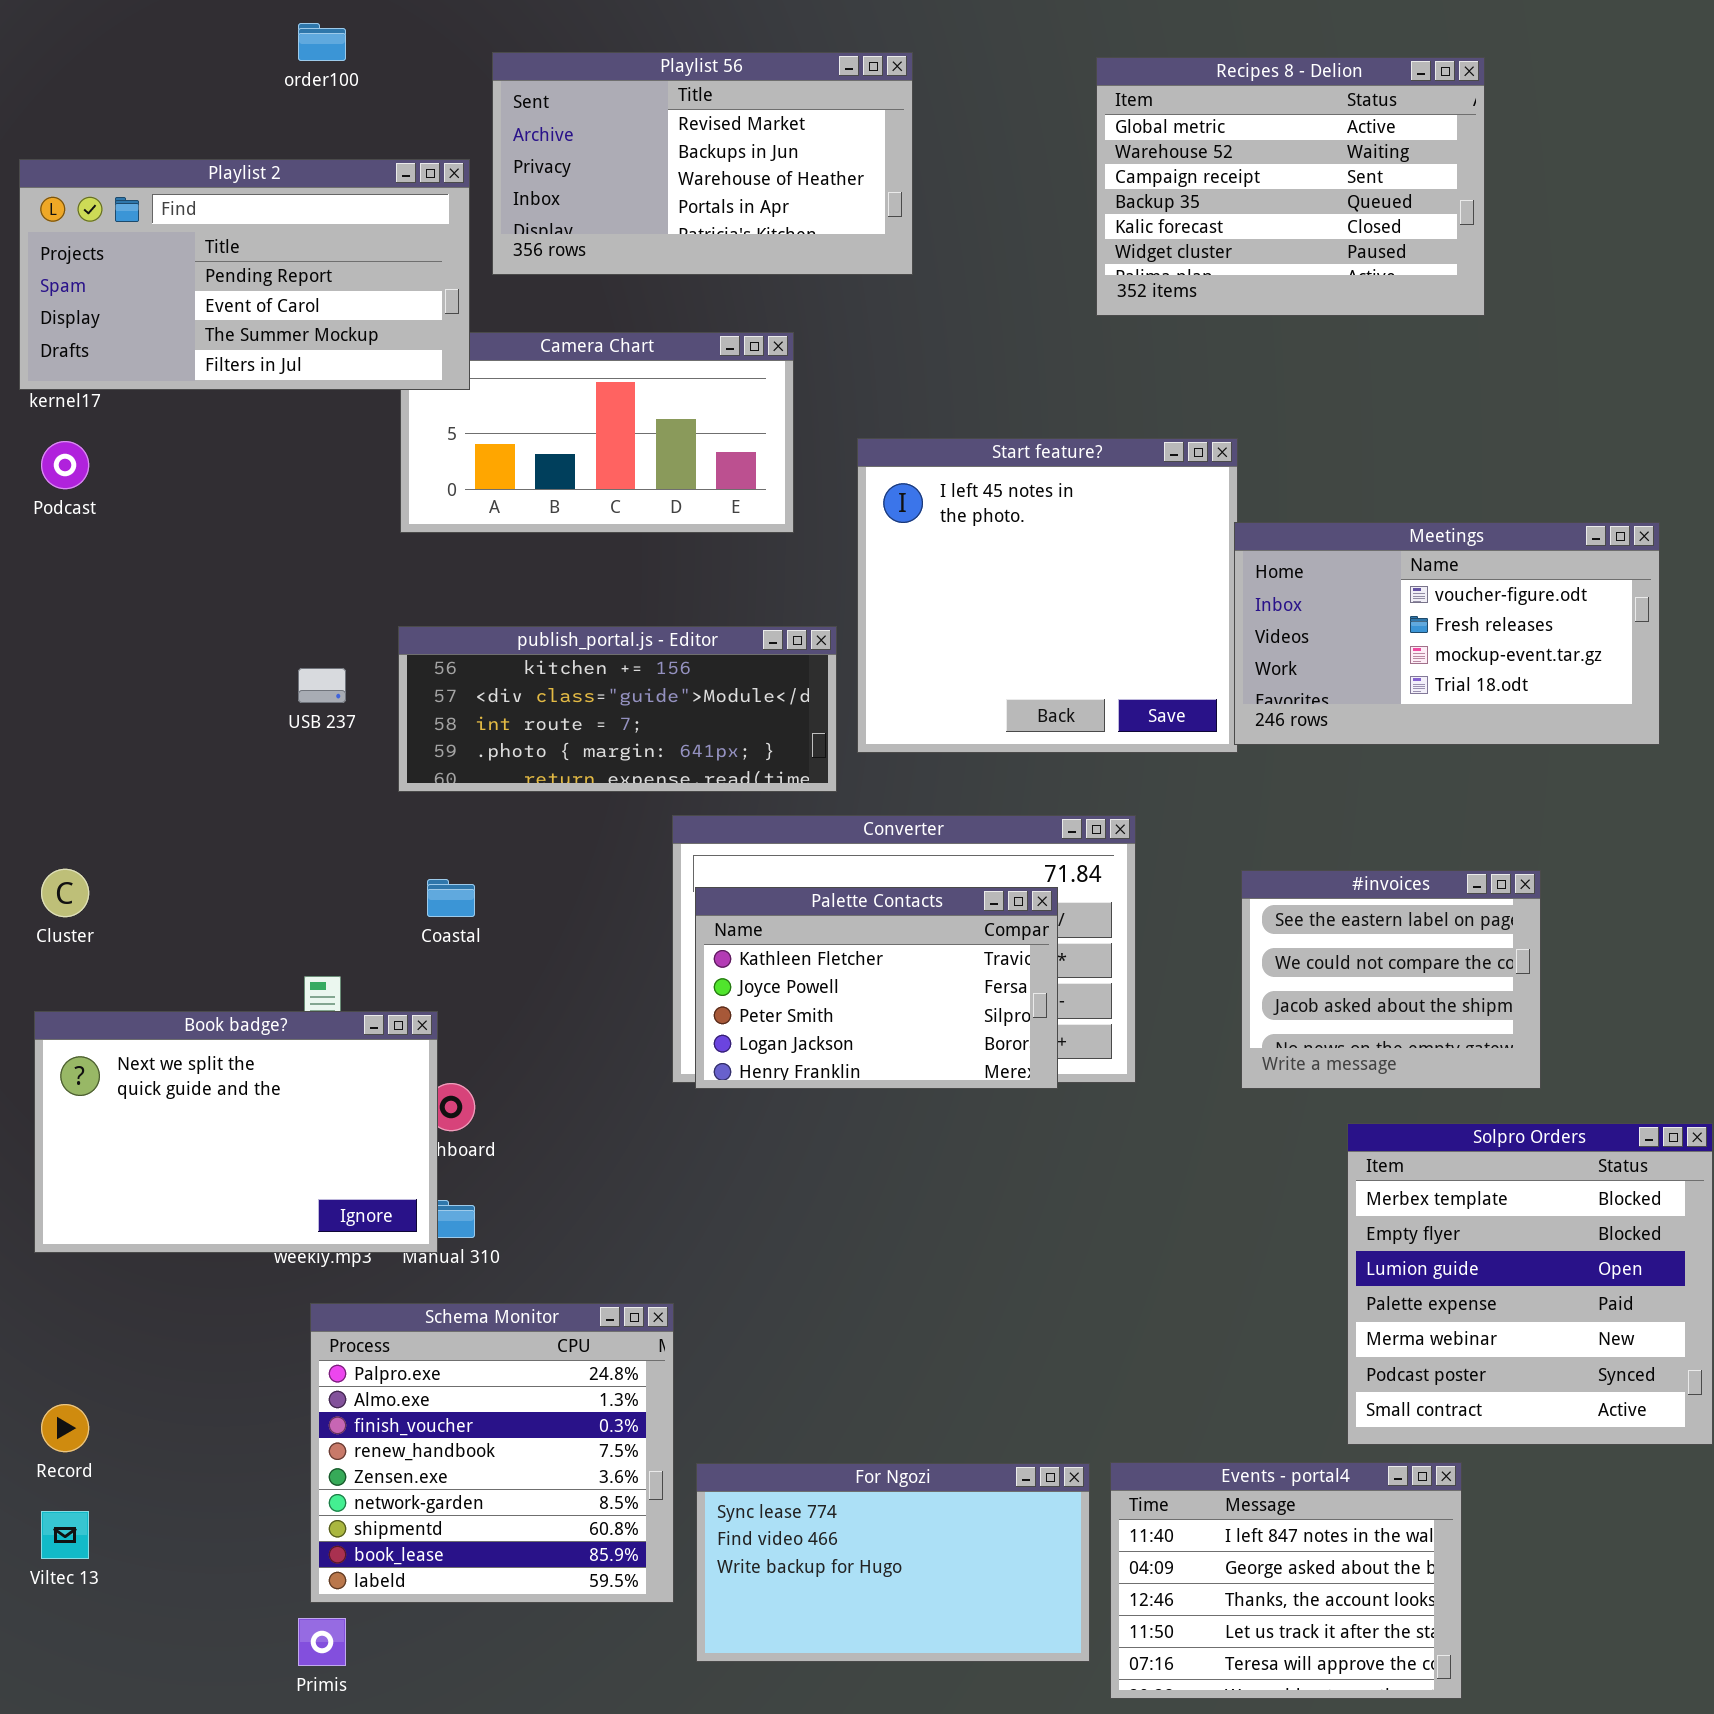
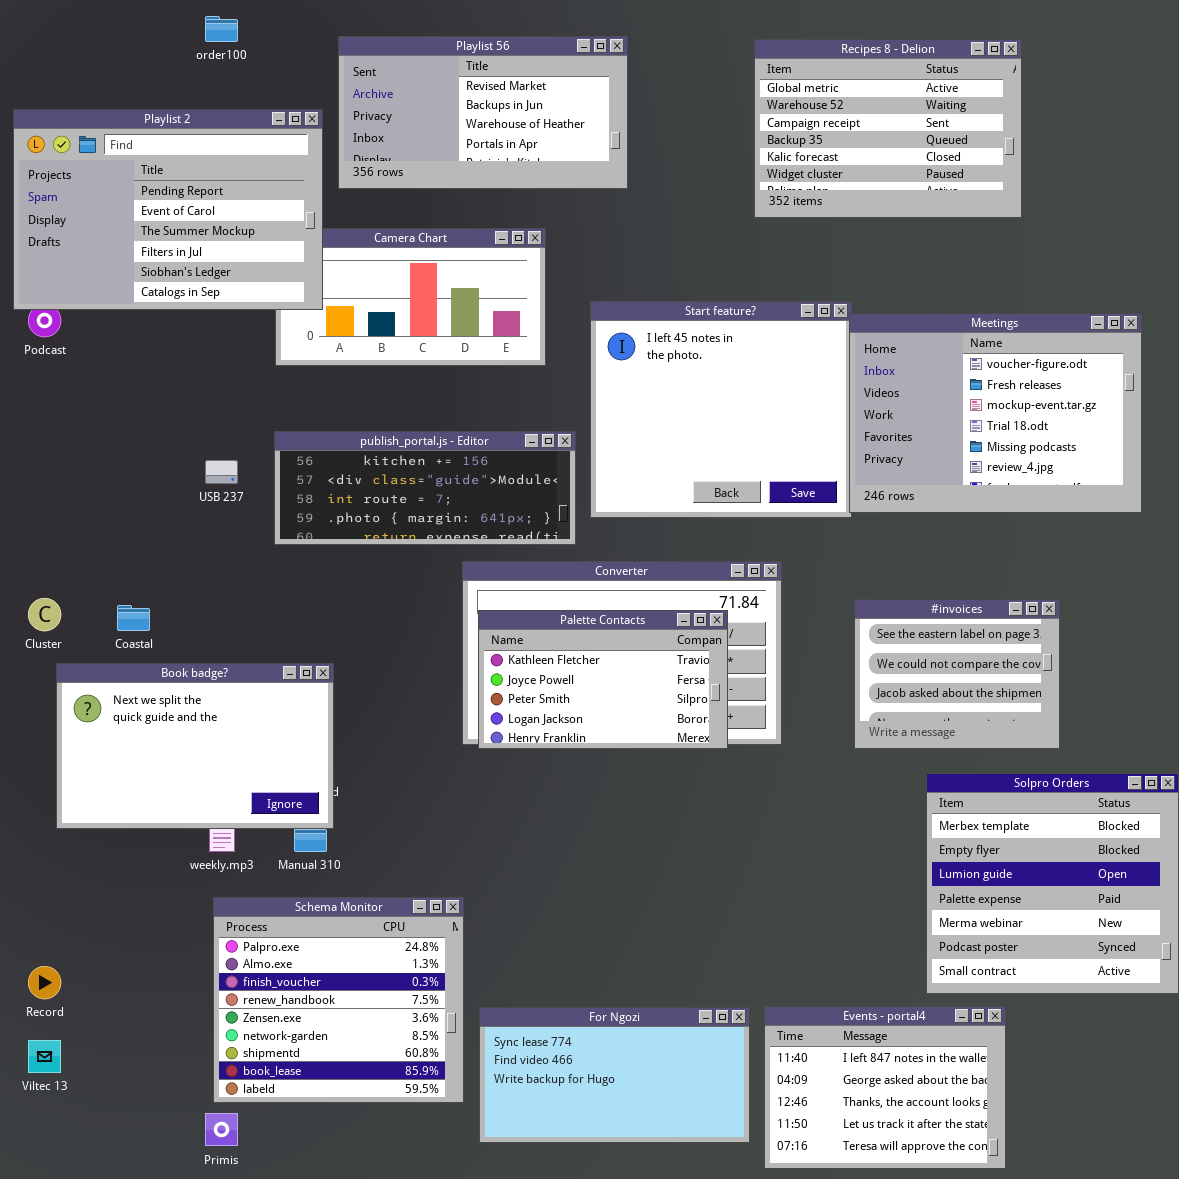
Playlist 2: [19,159,470,390] -> [13,109,323,310], resized
Meetings: [1234,522,1660,745] -> [849,313,1142,513], resized
Coastal: [427,879,475,917] -> [117,605,150,631], moved
Book badge?: [34,1011,438,1253] -> [56,663,334,829], moved

